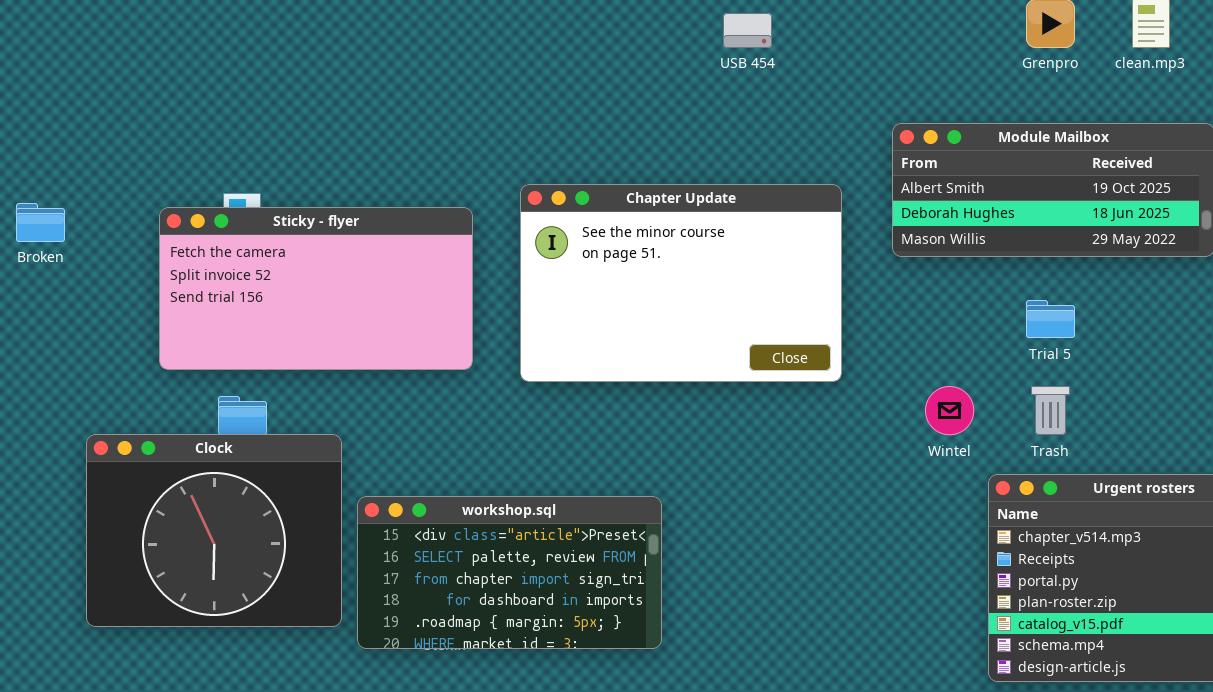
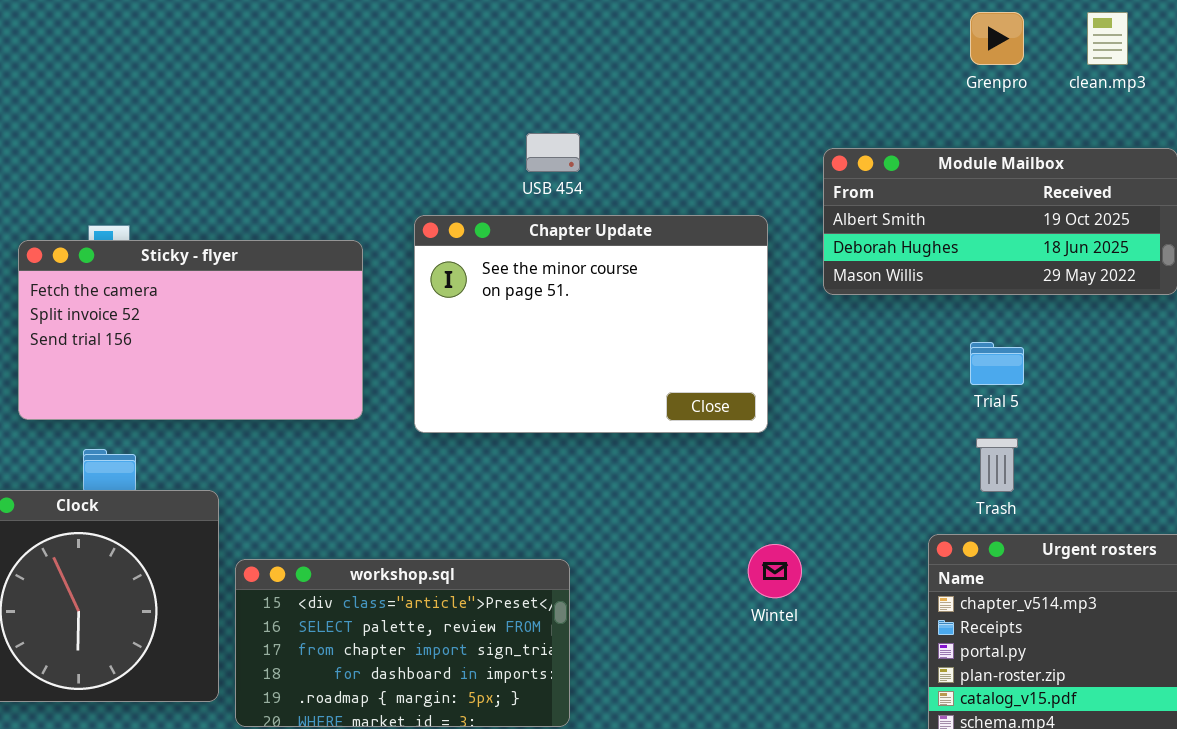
USB 454: [723,13,772,48] -> [526,133,580,172], moved
Wintel: [925,386,974,435] -> [748,544,802,598], moved

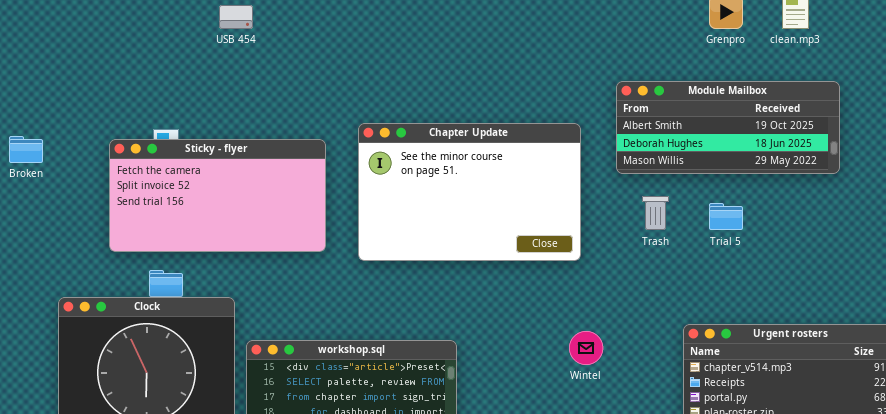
USB 454: [526,133,580,172] -> [219,5,253,29], moved
Trash: [976,438,1018,492] -> [642,196,669,230], moved

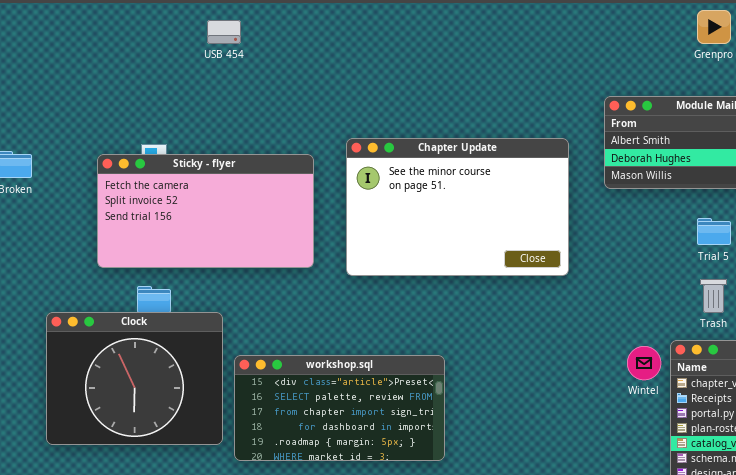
Trash: [642,196,669,230] -> [700,279,727,313], moved
Wintel: [569,331,603,365] -> [627,346,661,380], moved

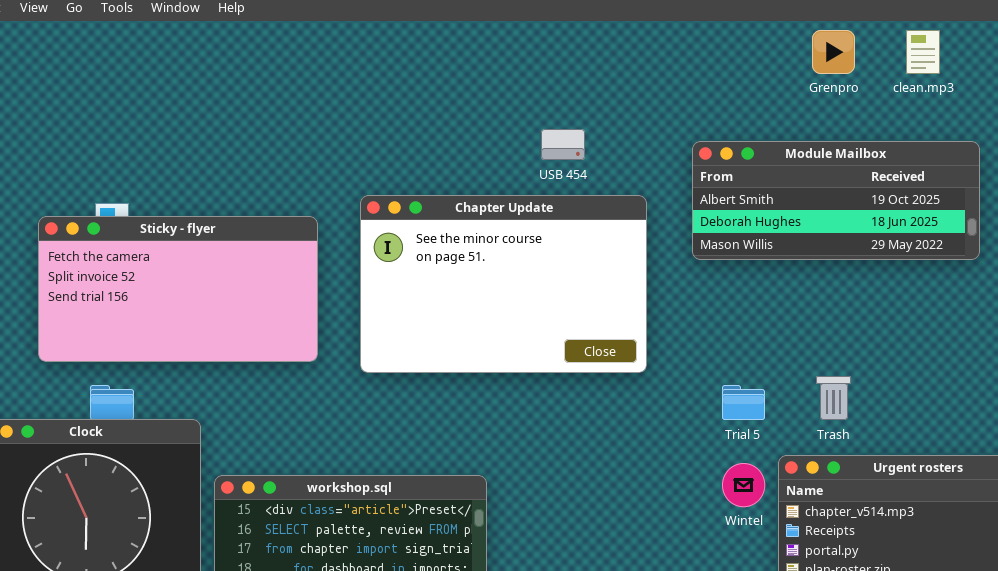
USB 454: [207,20,241,44] -> [541,129,585,160], moved
Trial 5: [697,218,731,245] -> [722,385,765,420], moved

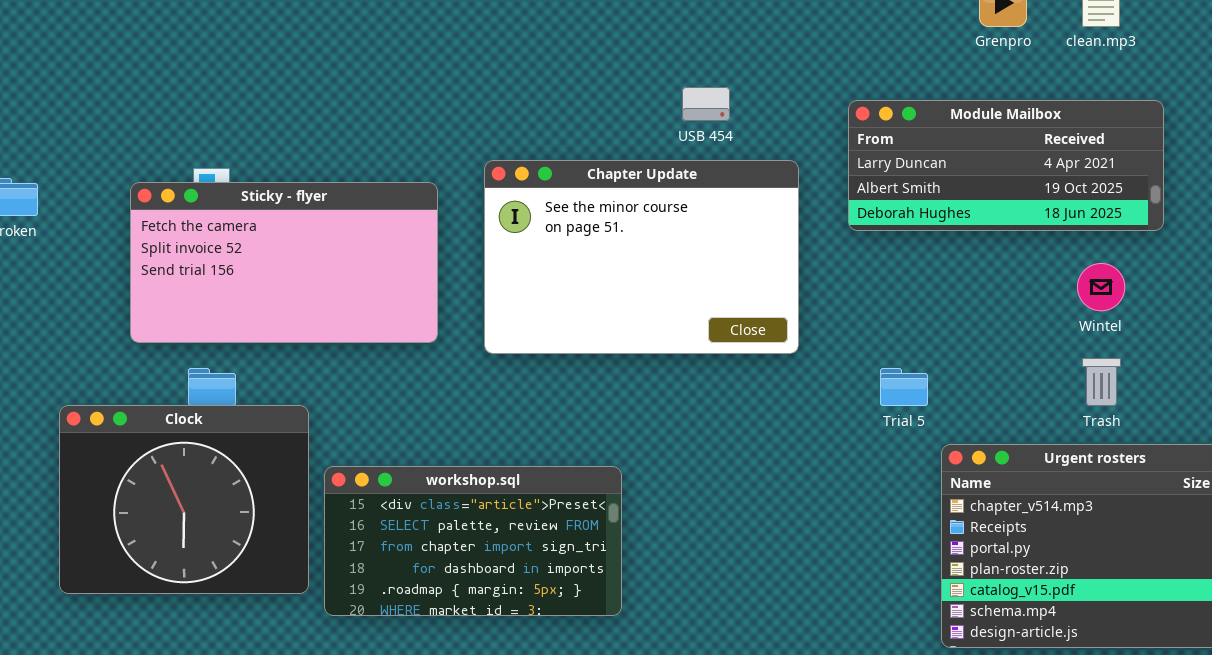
Module Mailbox: [692,141,980,260] -> [848,100,1164,231], scrolled up 1 row
Trash: [816,376,851,420] -> [1082,358,1121,406], moved
Wintel: [722,463,765,507] -> [1077,263,1125,311], moved

